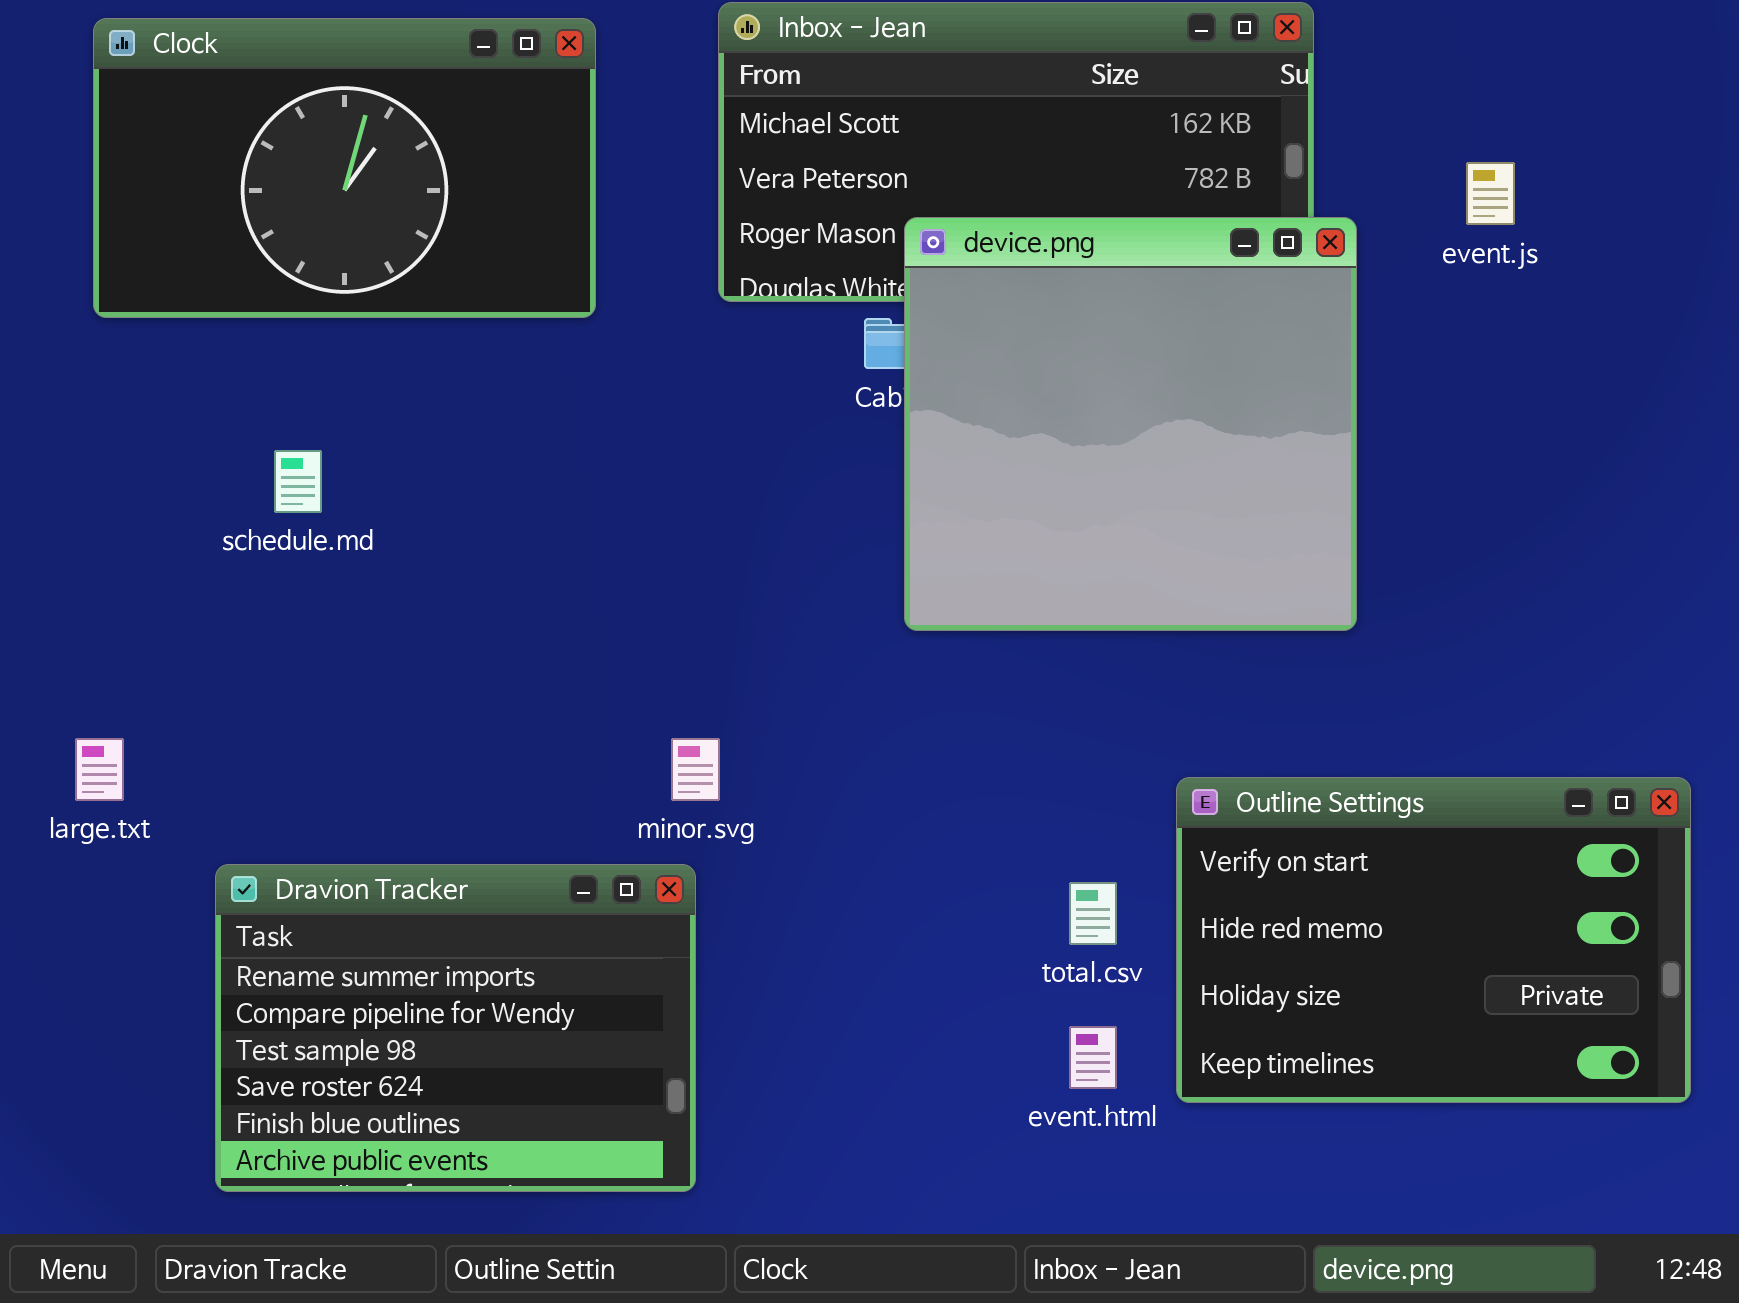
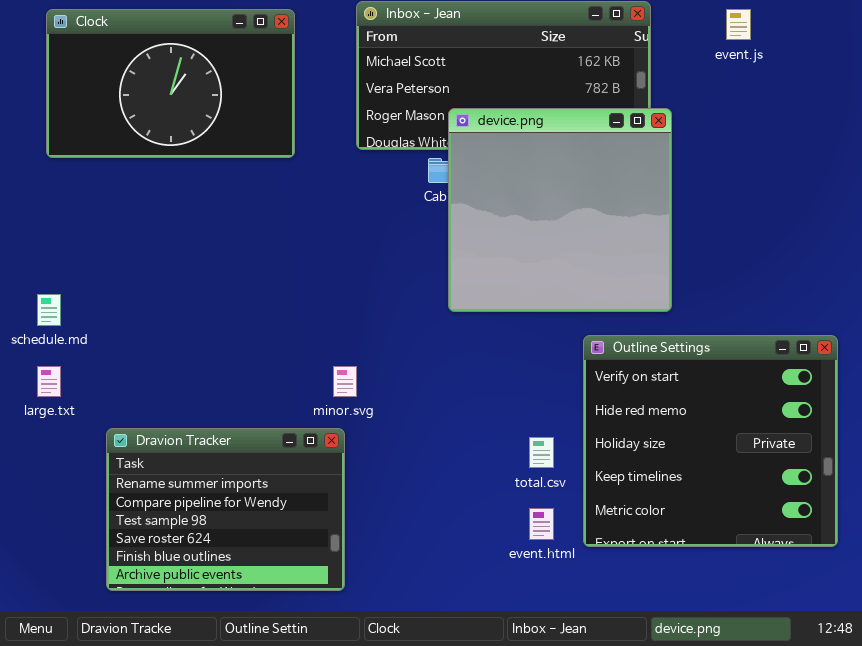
event.js: [1466,162,1515,225] -> [726,9,751,40], moved
schedule.md: [274,450,322,513] -> [37,294,61,326], moved
Outline Settings: [1176,777,1691,1103] -> [583,335,838,547], resized

